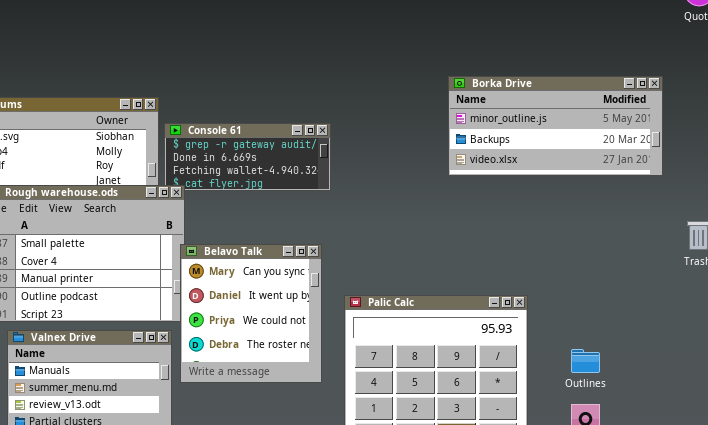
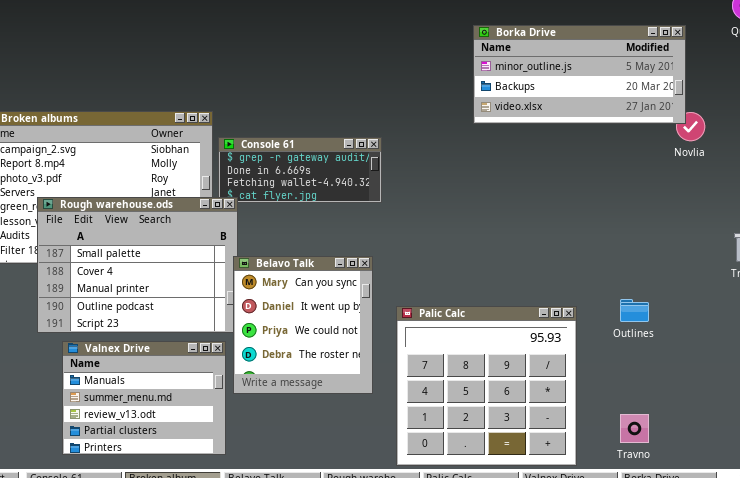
Borka Drive: [448,76,663,176] -> [473,25,686,124], moved
Outlines: [571,349,600,373] -> [620,299,649,322], moved

